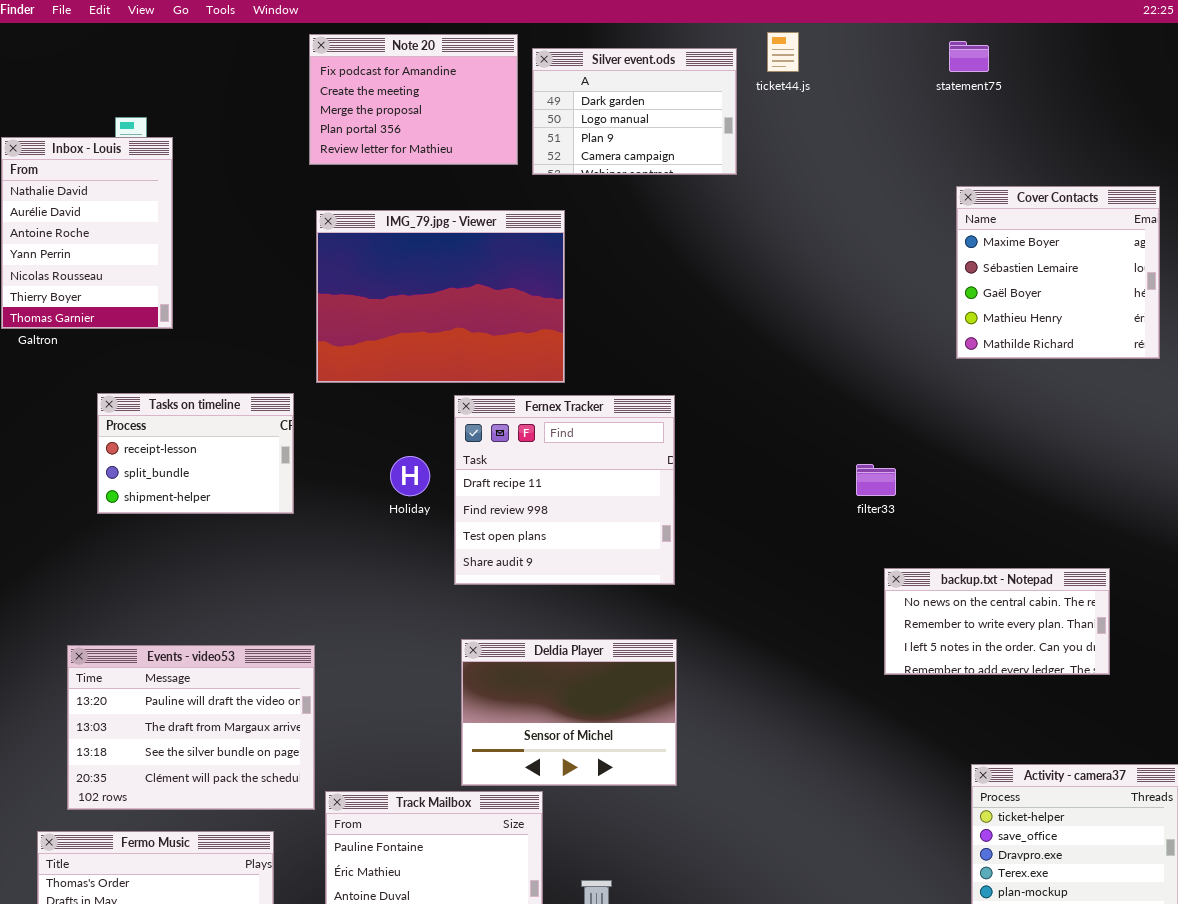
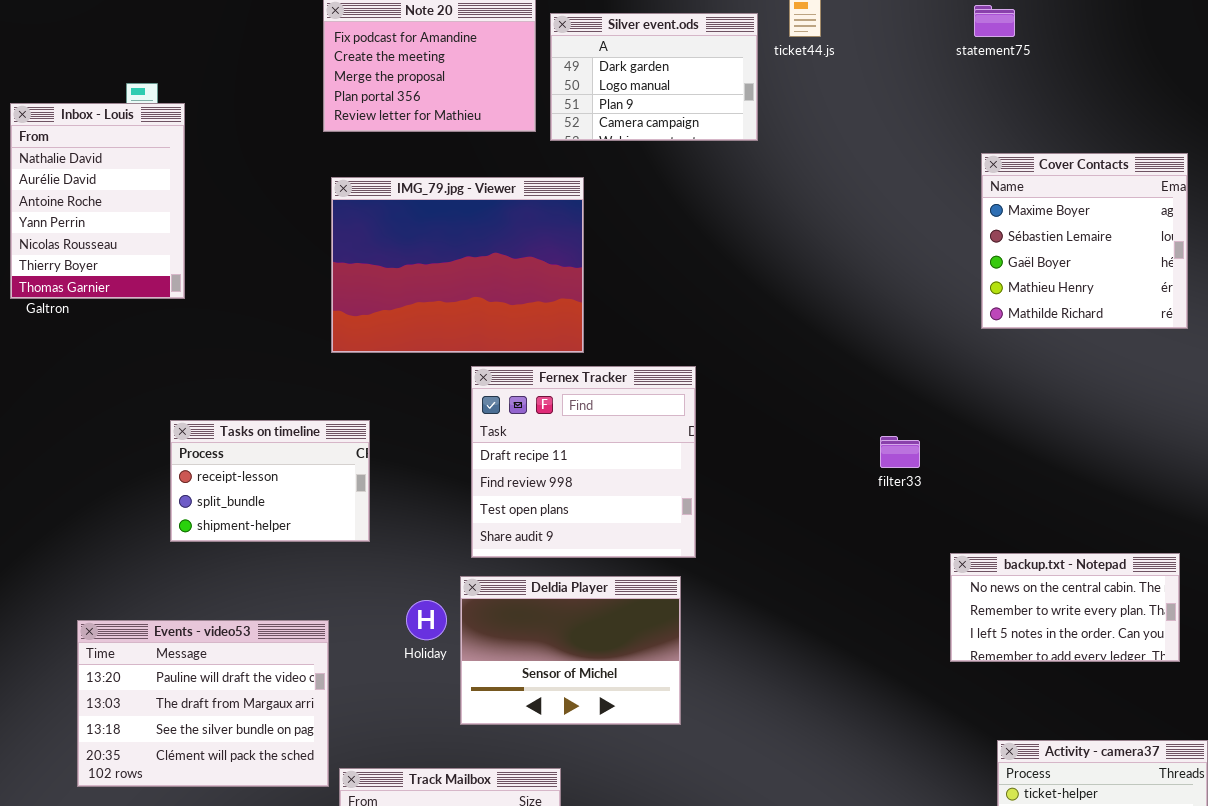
Tasks on timeline: [97,393,294,514] -> [170,420,370,542], moved
Holiday: [390,456,430,496] -> [406,600,447,640], moved
backup.txt - Notepad: [884,568,1110,675] -> [950,553,1180,662], moved
Deldia Player: [461,639,677,786] -> [460,576,681,725], moved

